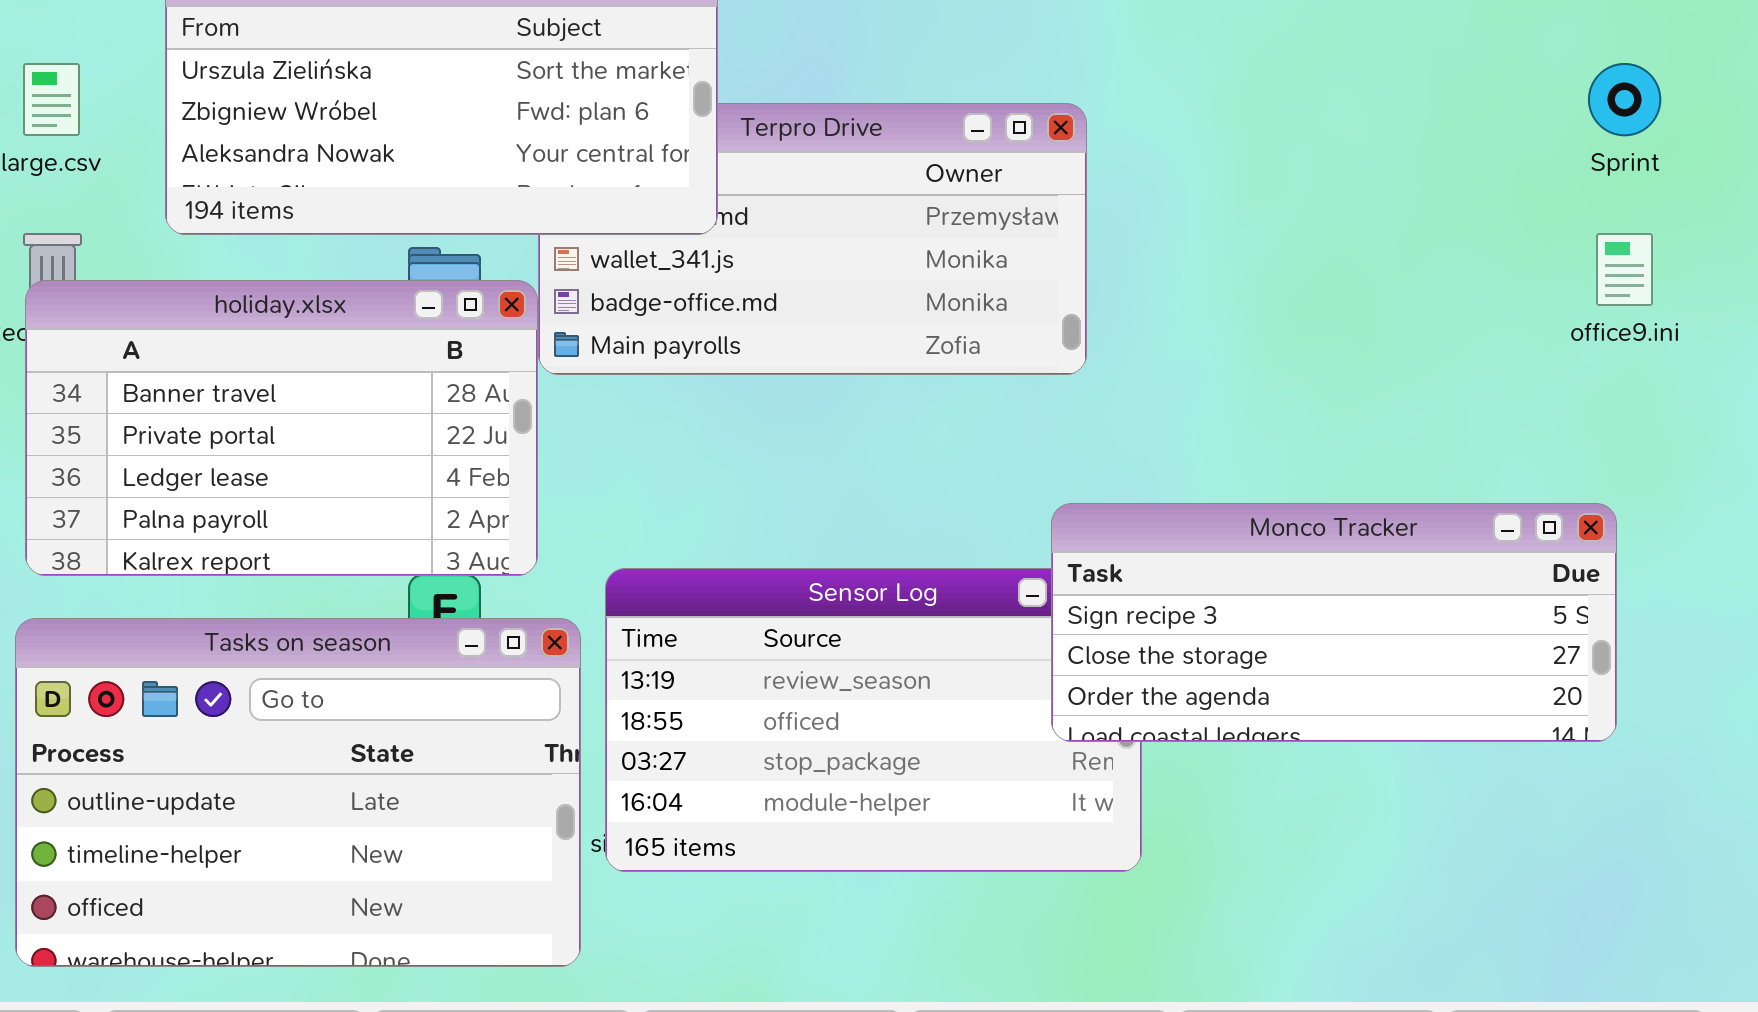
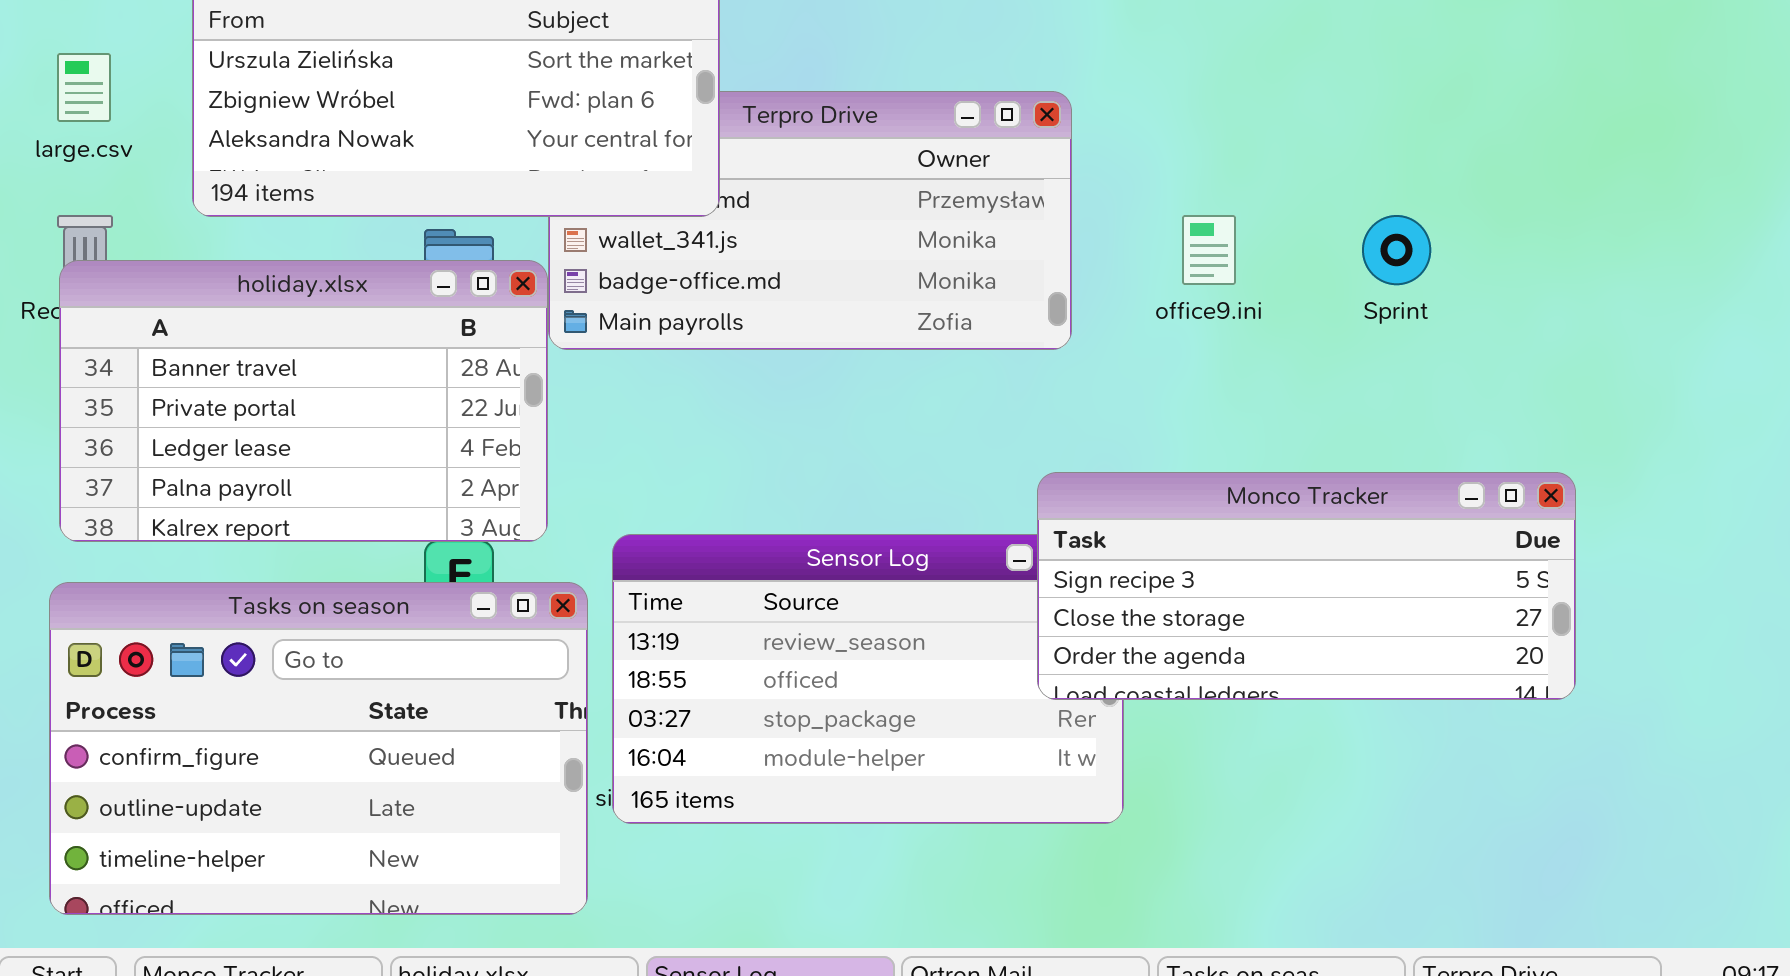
Sprint: [1588,63,1661,136] -> [1362,215,1431,285], moved
office9.ini: [1596,233,1653,306] -> [1182,215,1236,285], moved
Tasks on season: [15,618,581,967] -> [49,582,588,915], scrolled up 1 row

